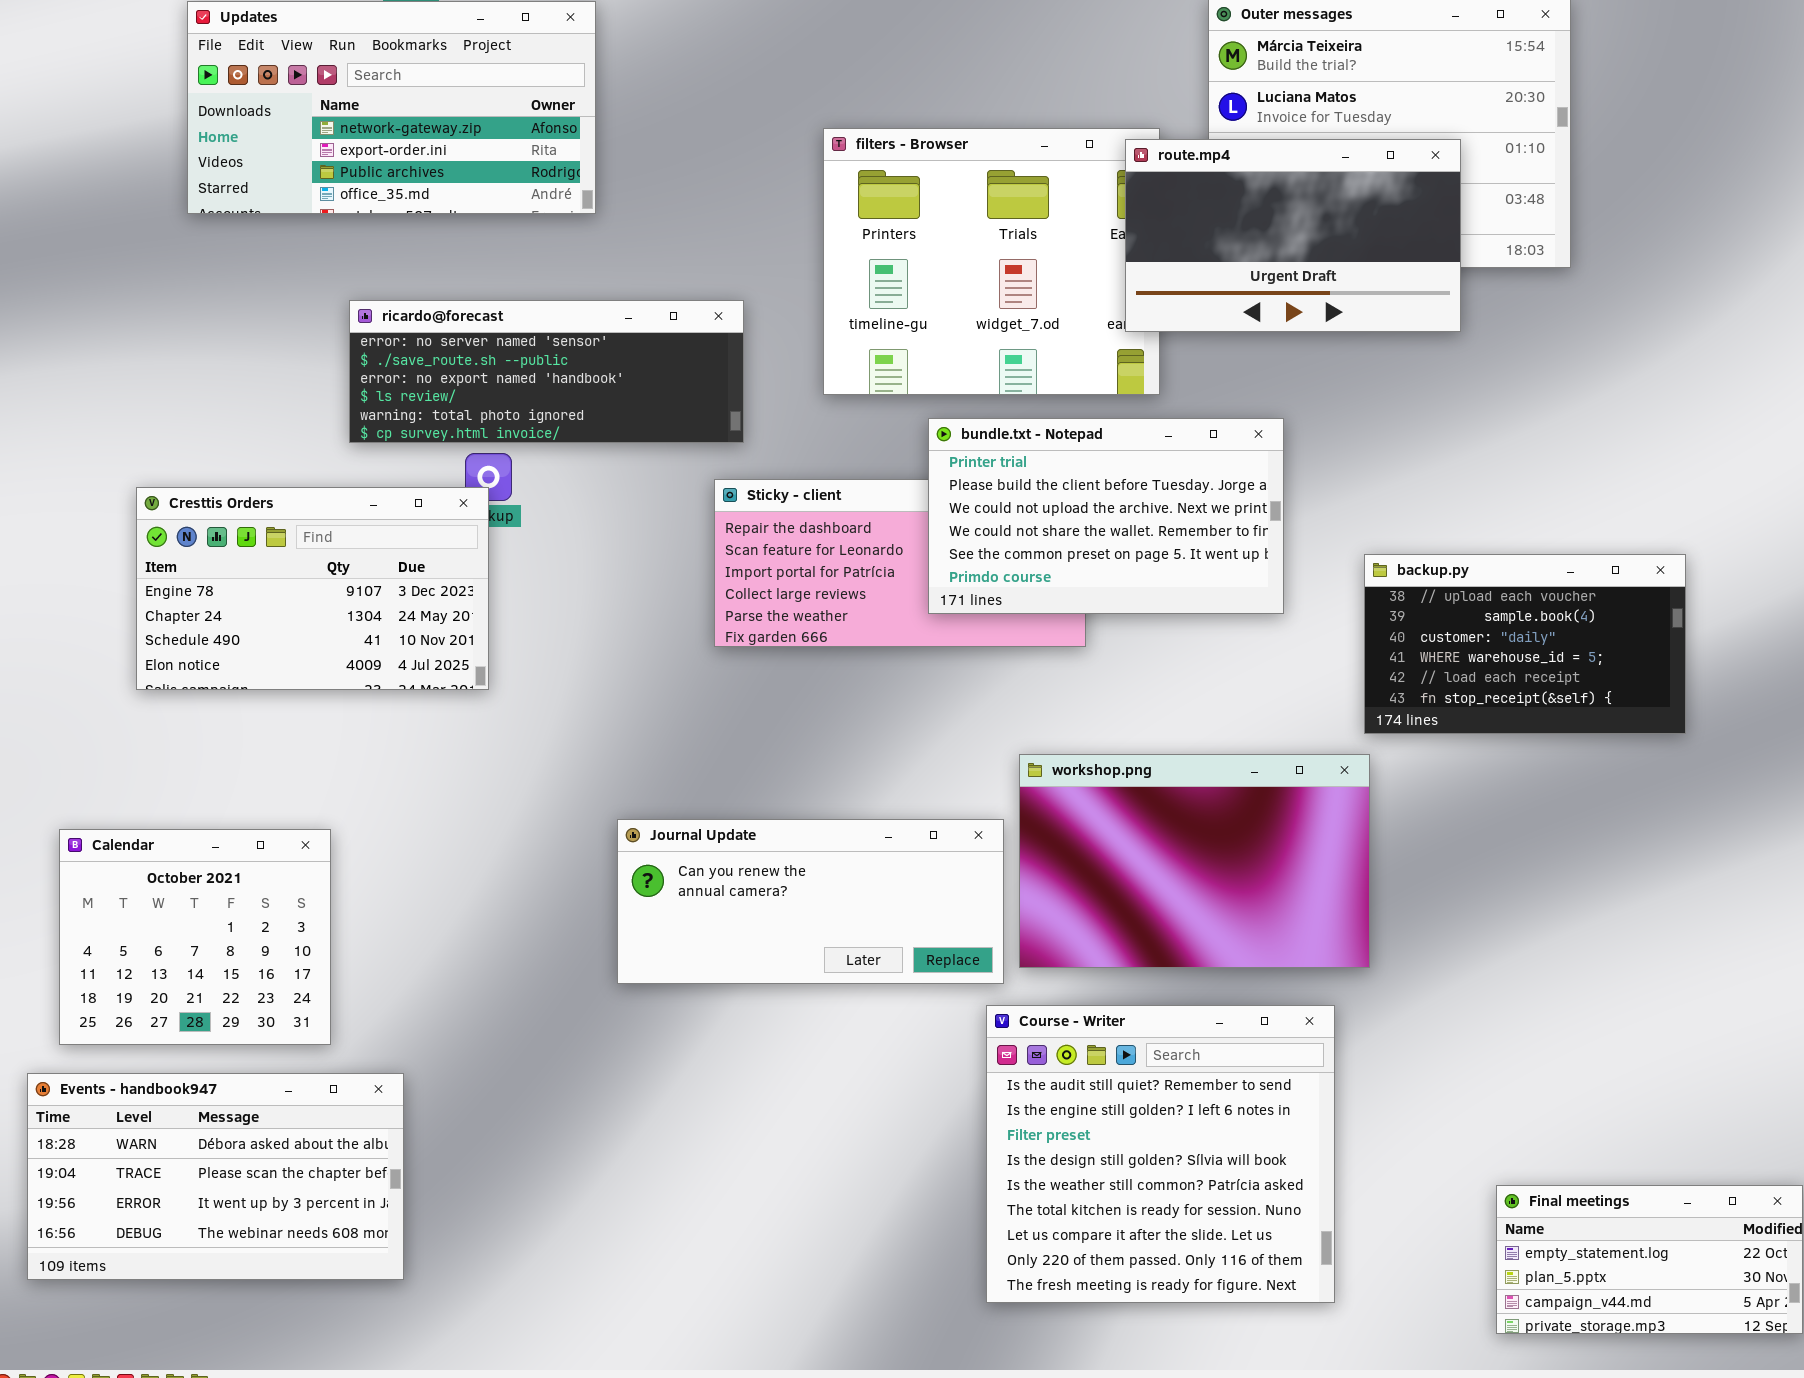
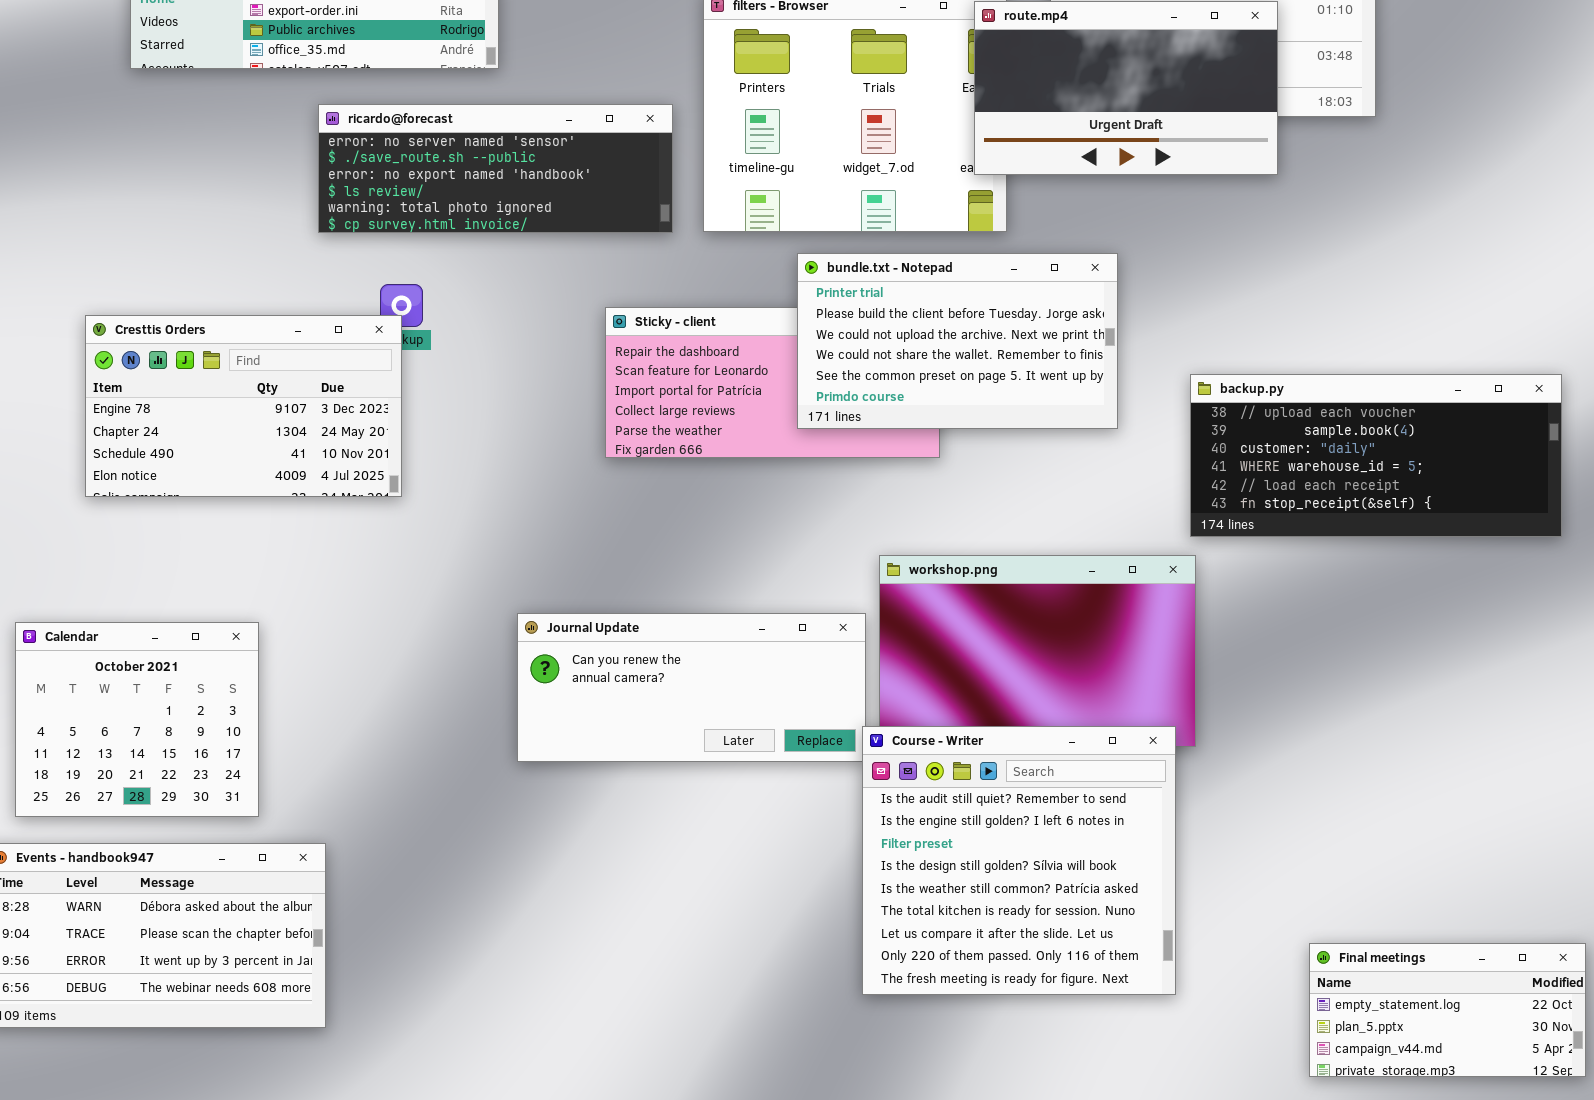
ricardo@forecast: [349,300,744,443] -> [318,104,673,233], moved
backup.py: [1364,554,1686,734] -> [1190,374,1562,537], resized
Course - Writer: [986,1005,1335,1303] -> [862,726,1176,995], moved

